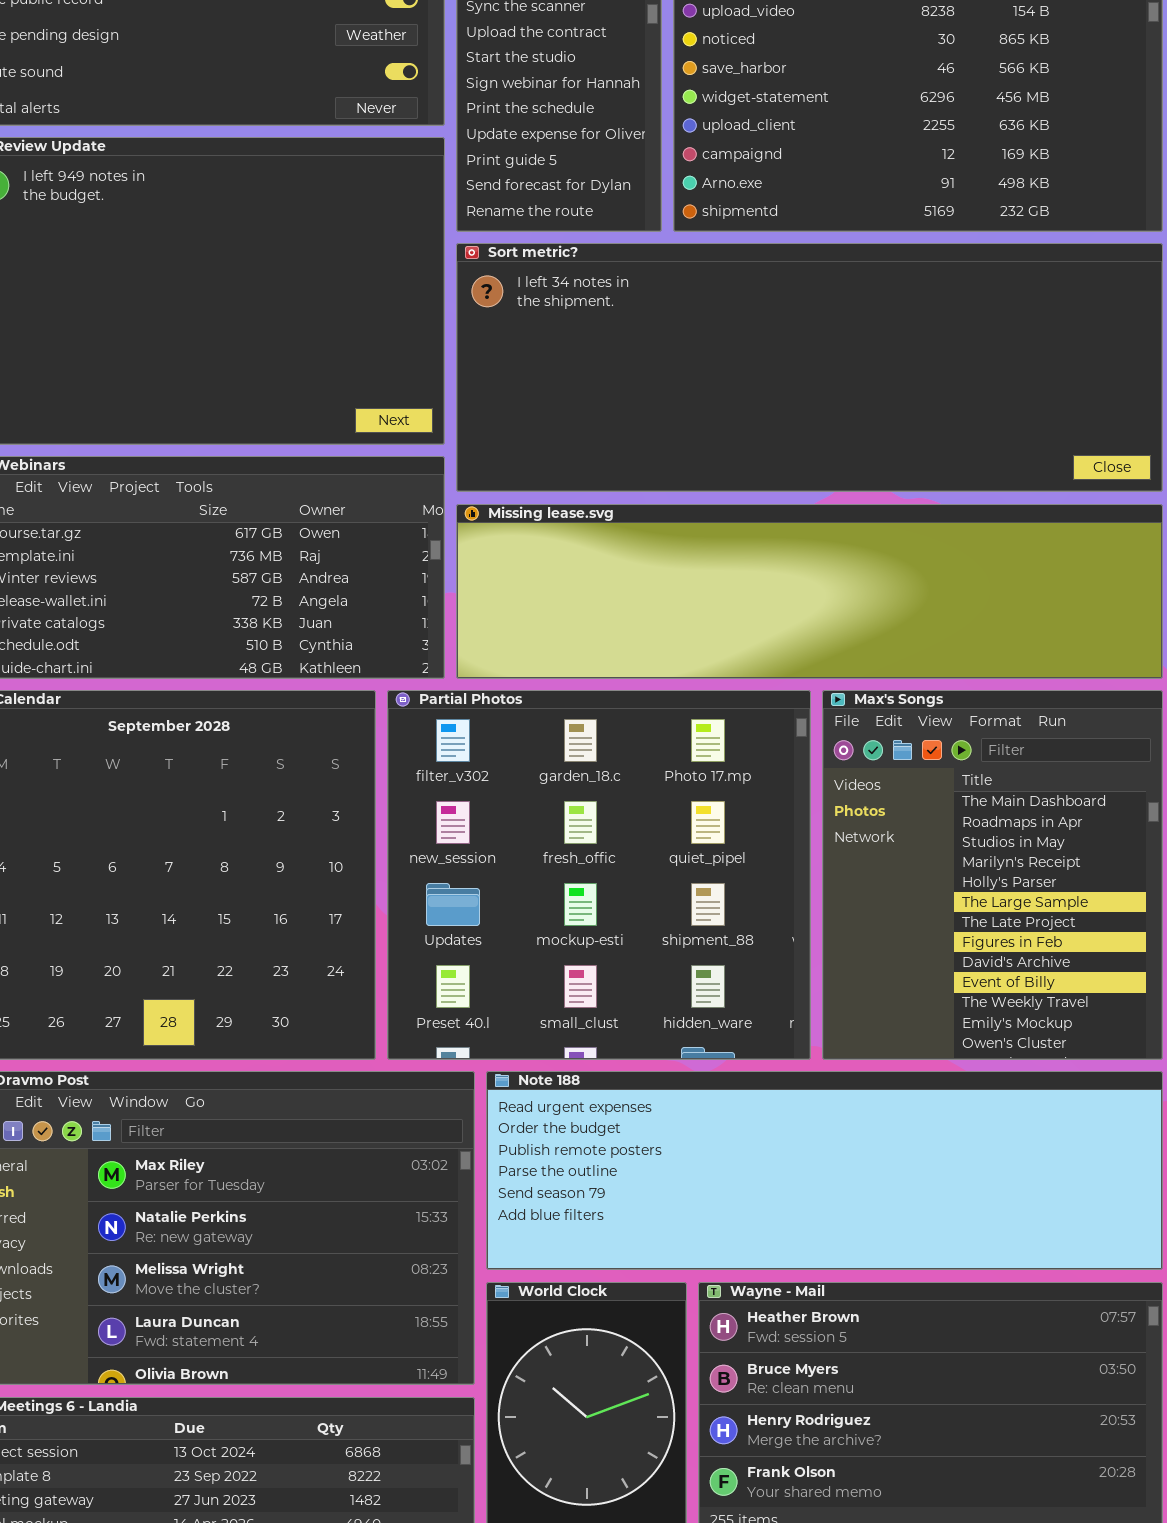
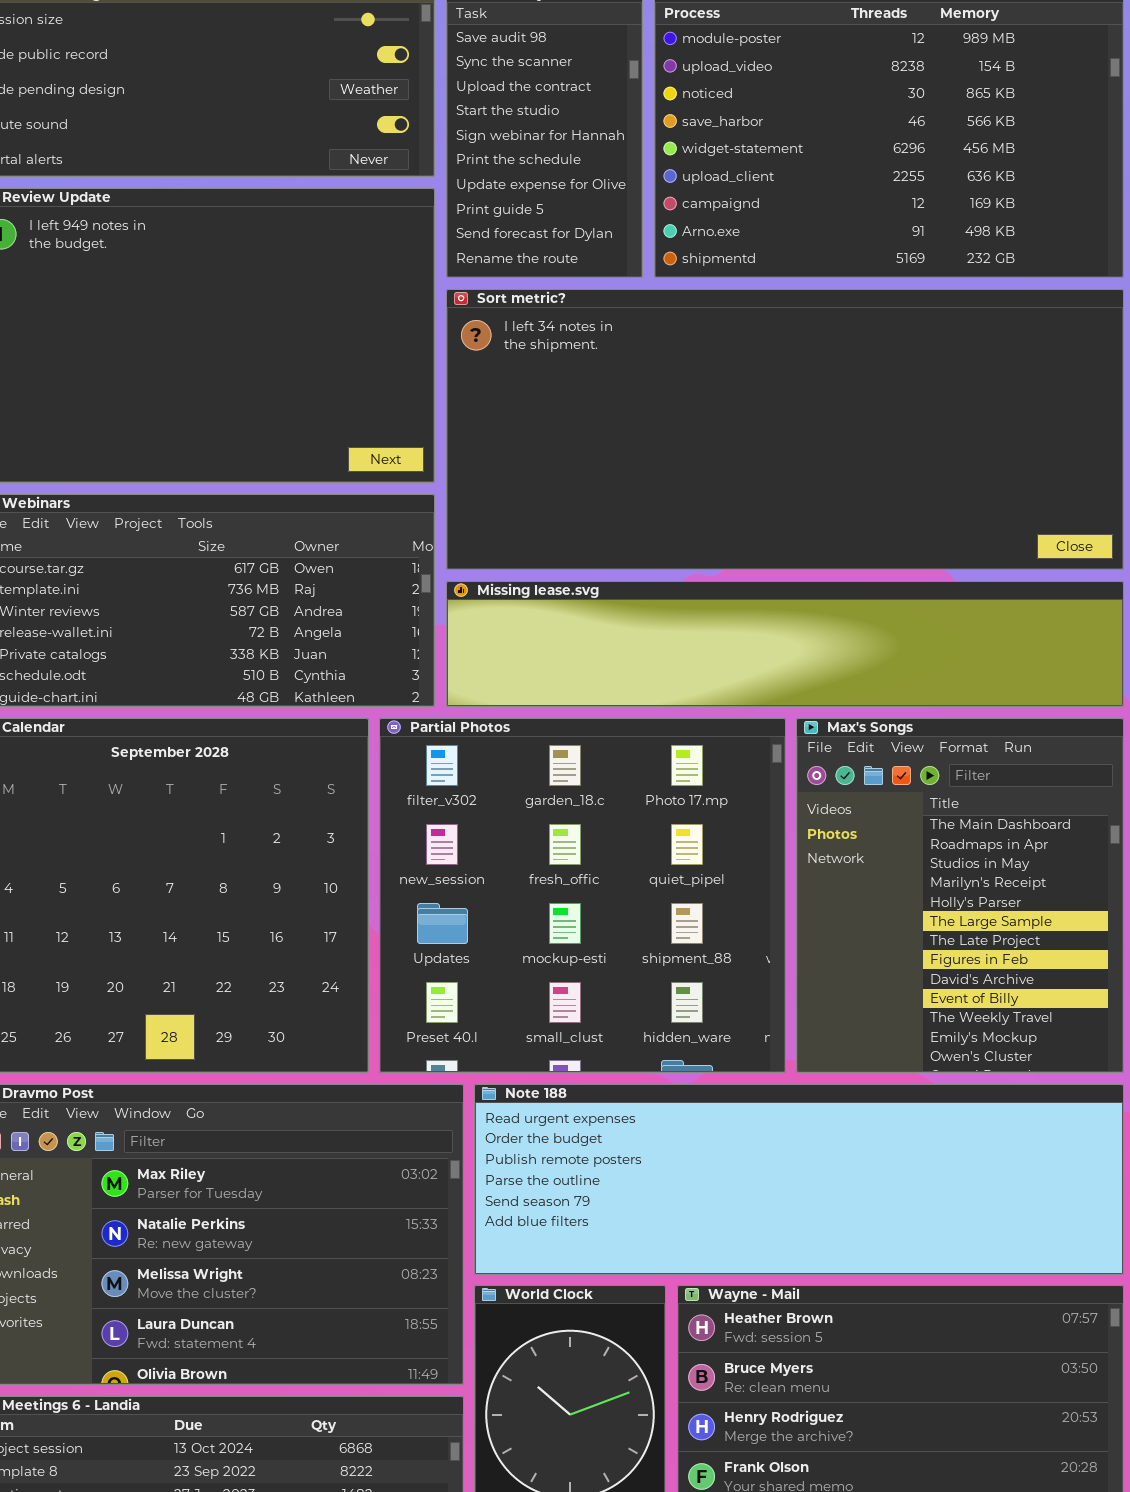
Sort metric?: [456,243,1163,492] -> [446,289,1124,570], resized
Missing lease.svg: [456,504,1163,679] -> [446,581,1124,707], resized

